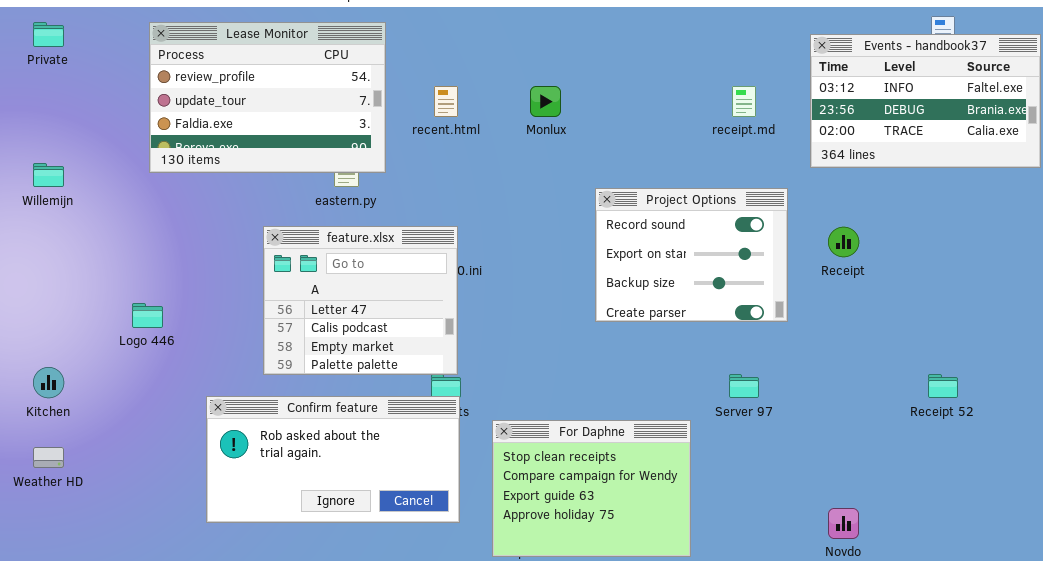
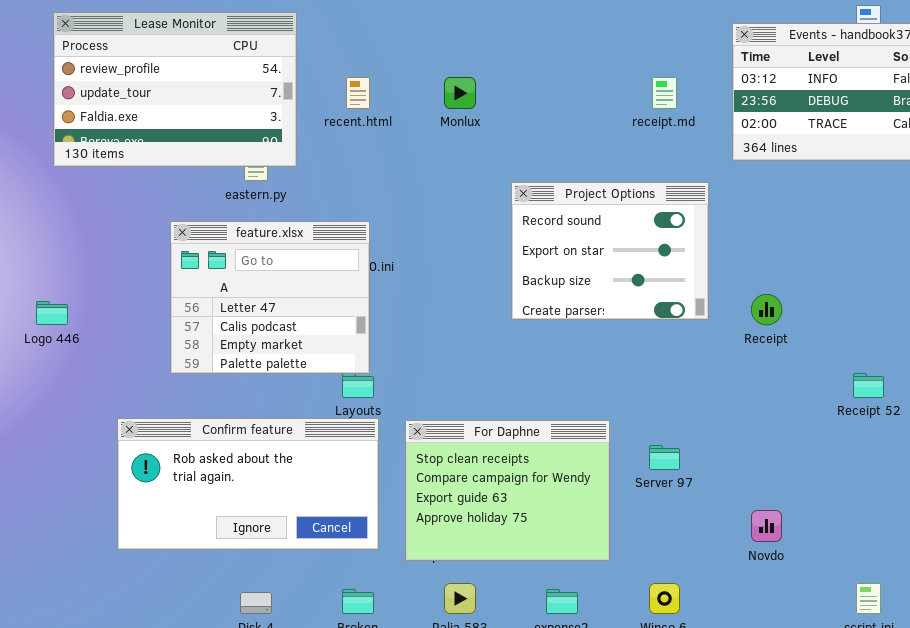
Receipt: [828,227,859,257] -> [751,294,782,325], moved
Server 97: [729,374,759,398] -> [649,445,680,470], moved
Confirm feature: [206,396,460,523] -> [117,418,379,550], moved

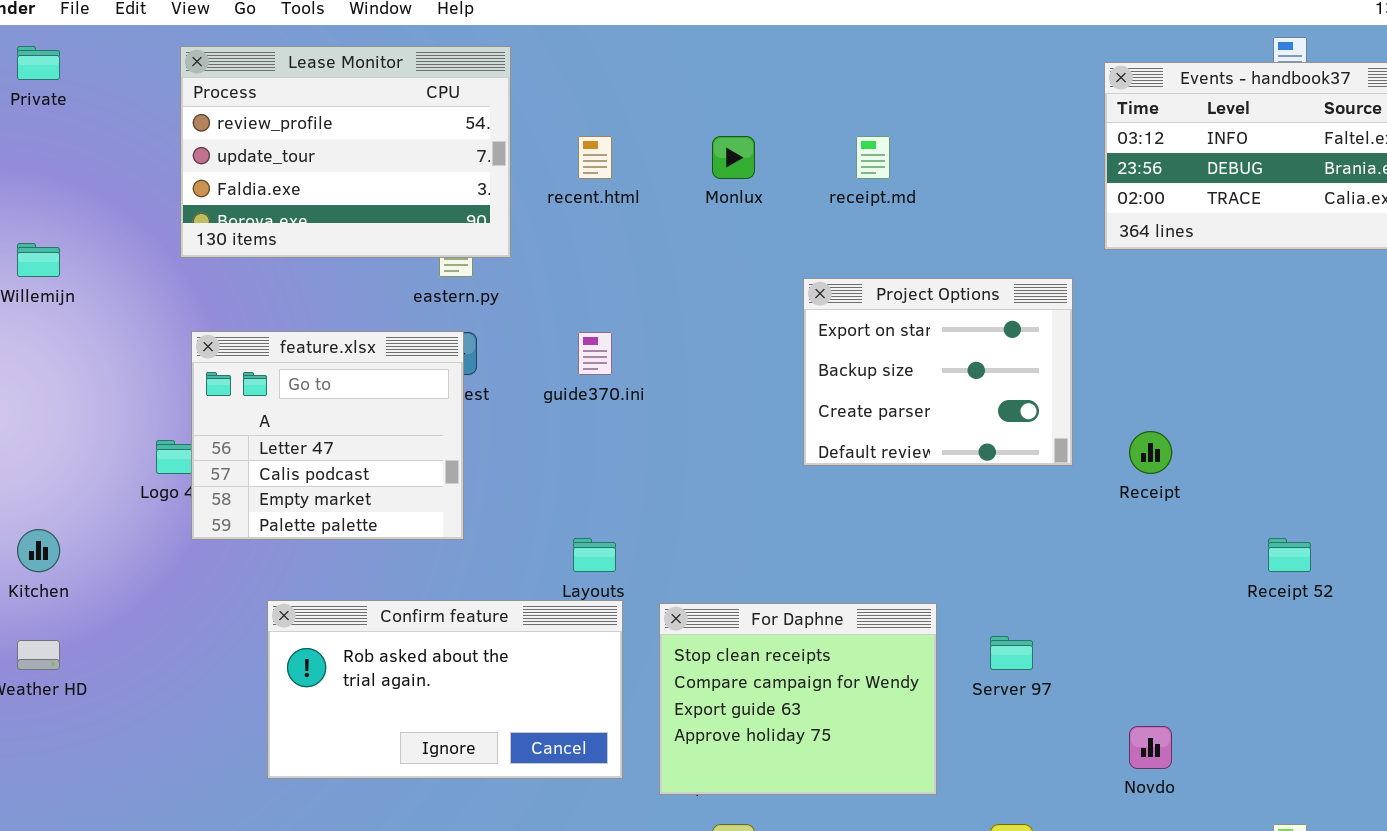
receipt.md: [652,77,677,109] -> [856,136,890,179], moved
Project Options: [511,182,709,320] -> [803,278,1073,466], scrolled down 1 row
feature.xlsx: [170,221,370,374] -> [191,331,464,540], moved

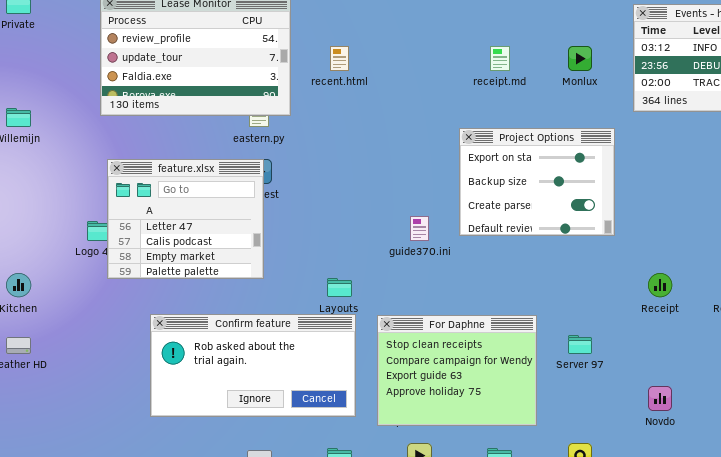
Monlux: [712,136,755,179] -> [568,46,592,71], moved
guide370.ini: [578,332,612,375] -> [410,216,429,241], moved
Receipt: [1129,431,1172,474] -> [648,273,672,297], moved

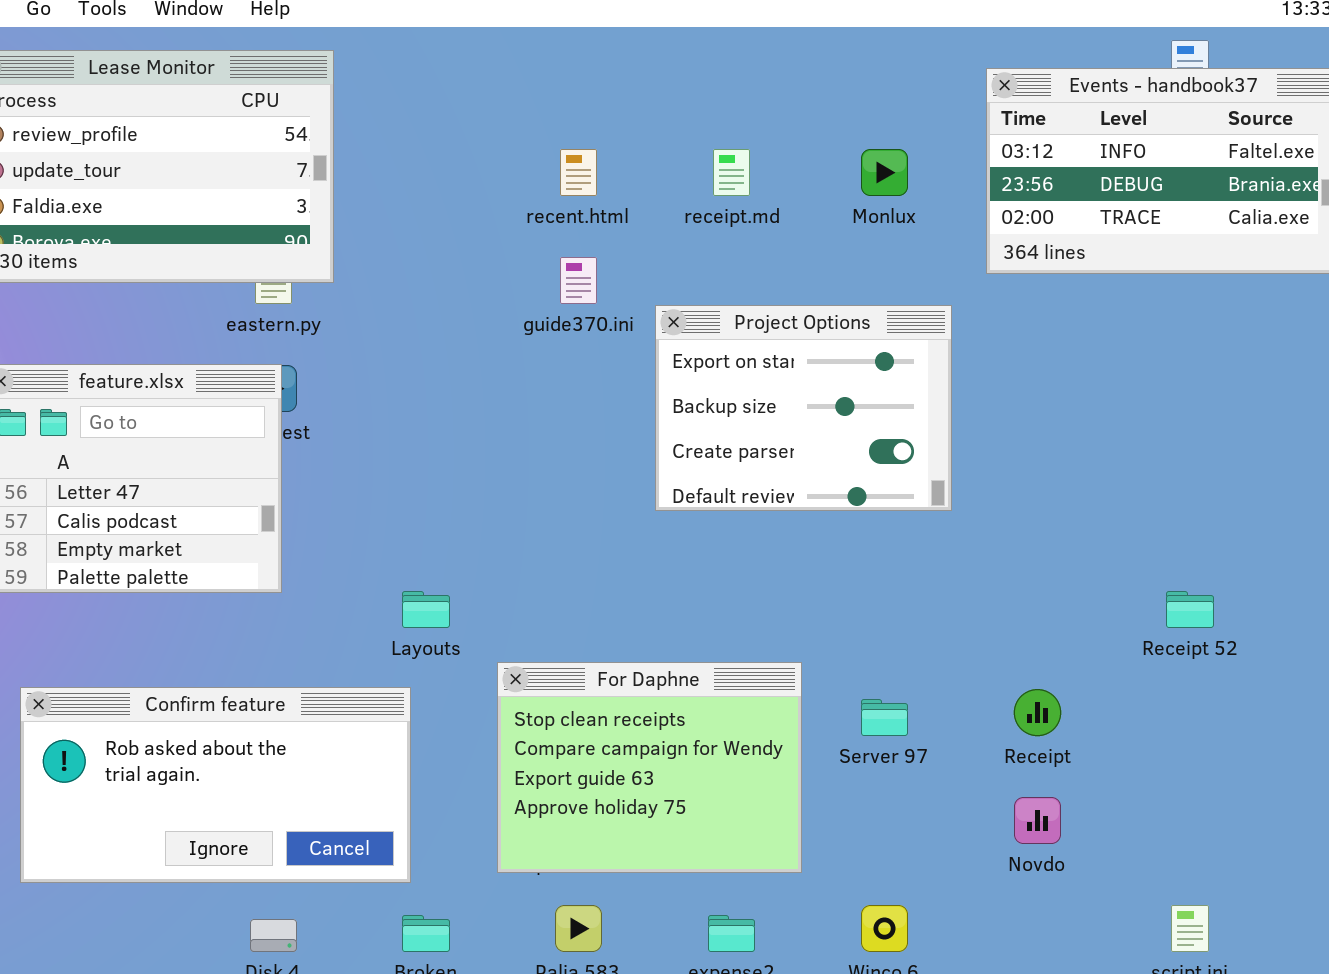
recent.html: [330,46,349,71] -> [560,149,597,196], moved
guide370.ini: [410,216,429,241] -> [560,257,597,304], moved
Receipt: [648,273,672,297] -> [1014,689,1061,736], moved
Confirm feature: [150,314,356,417] -> [20,687,411,883], moved

